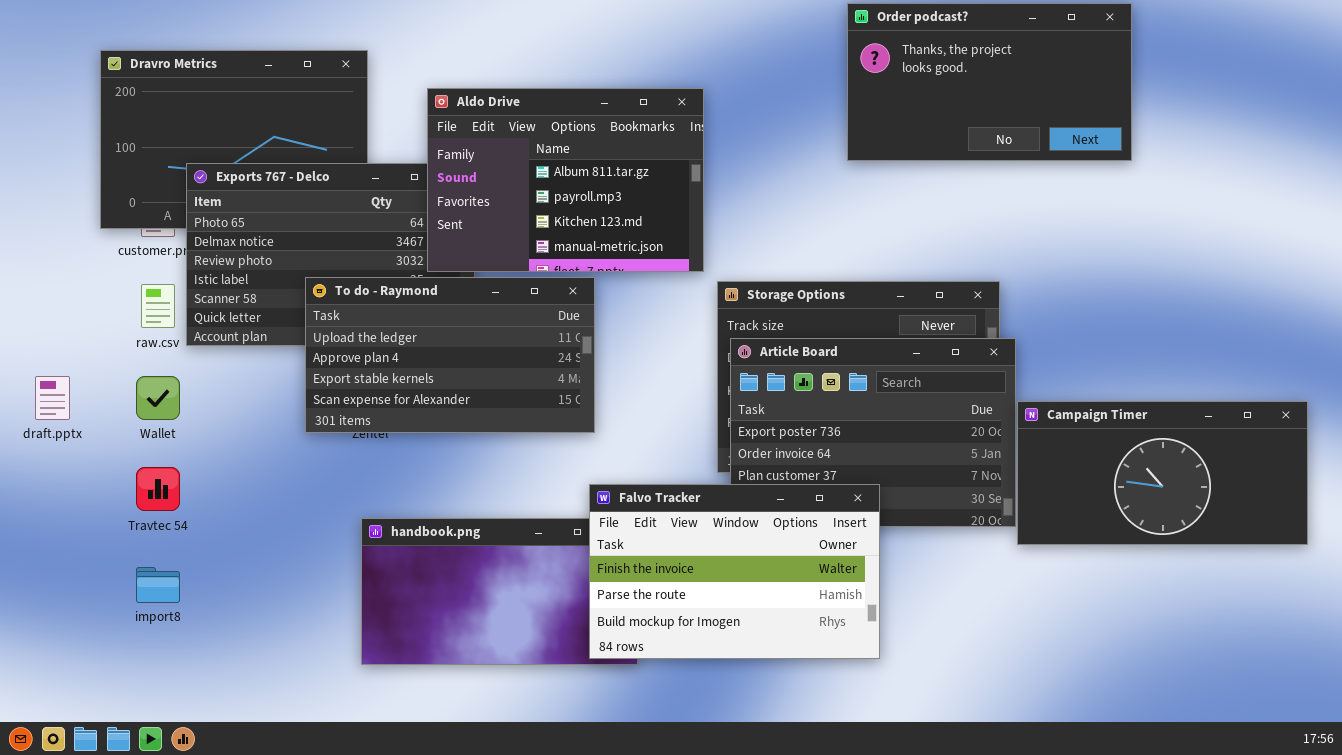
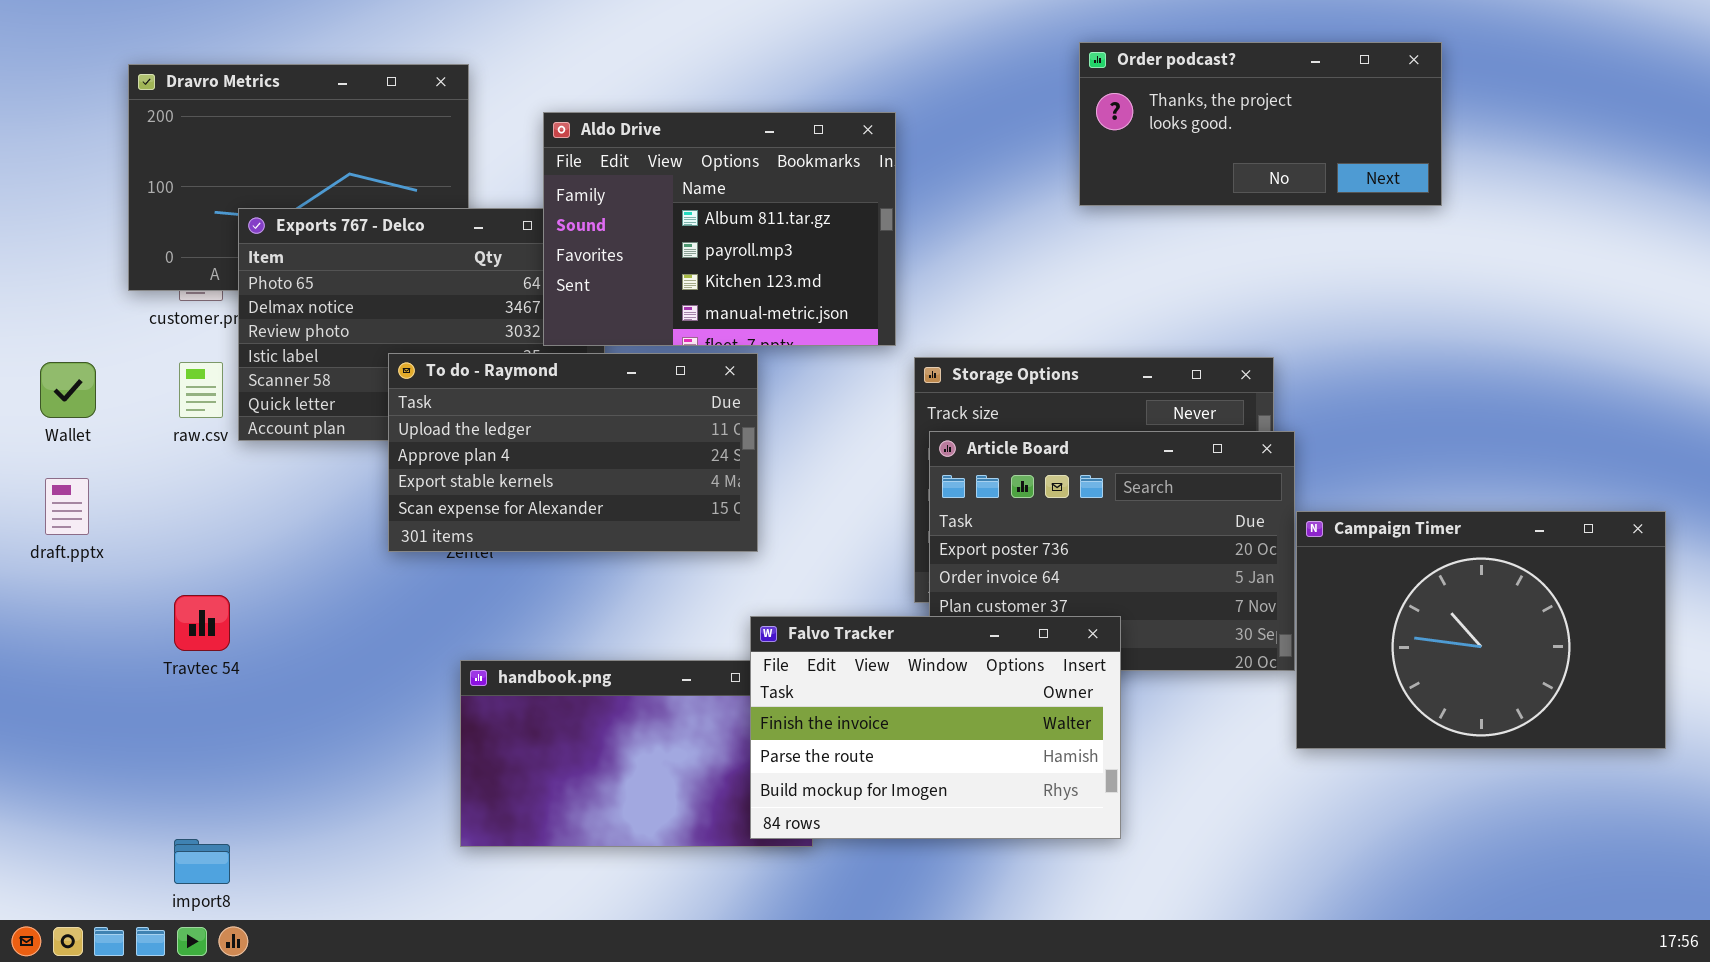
Order podcast?: [847,3,1132,161] -> [1079,42,1442,206], resized
Wallet: [136,376,180,420] -> [40,362,96,418], moved
Campaign Timer: [1017,401,1308,545] -> [1296,511,1666,749], resized
import8: [136,567,180,603] -> [174,839,230,884], moved

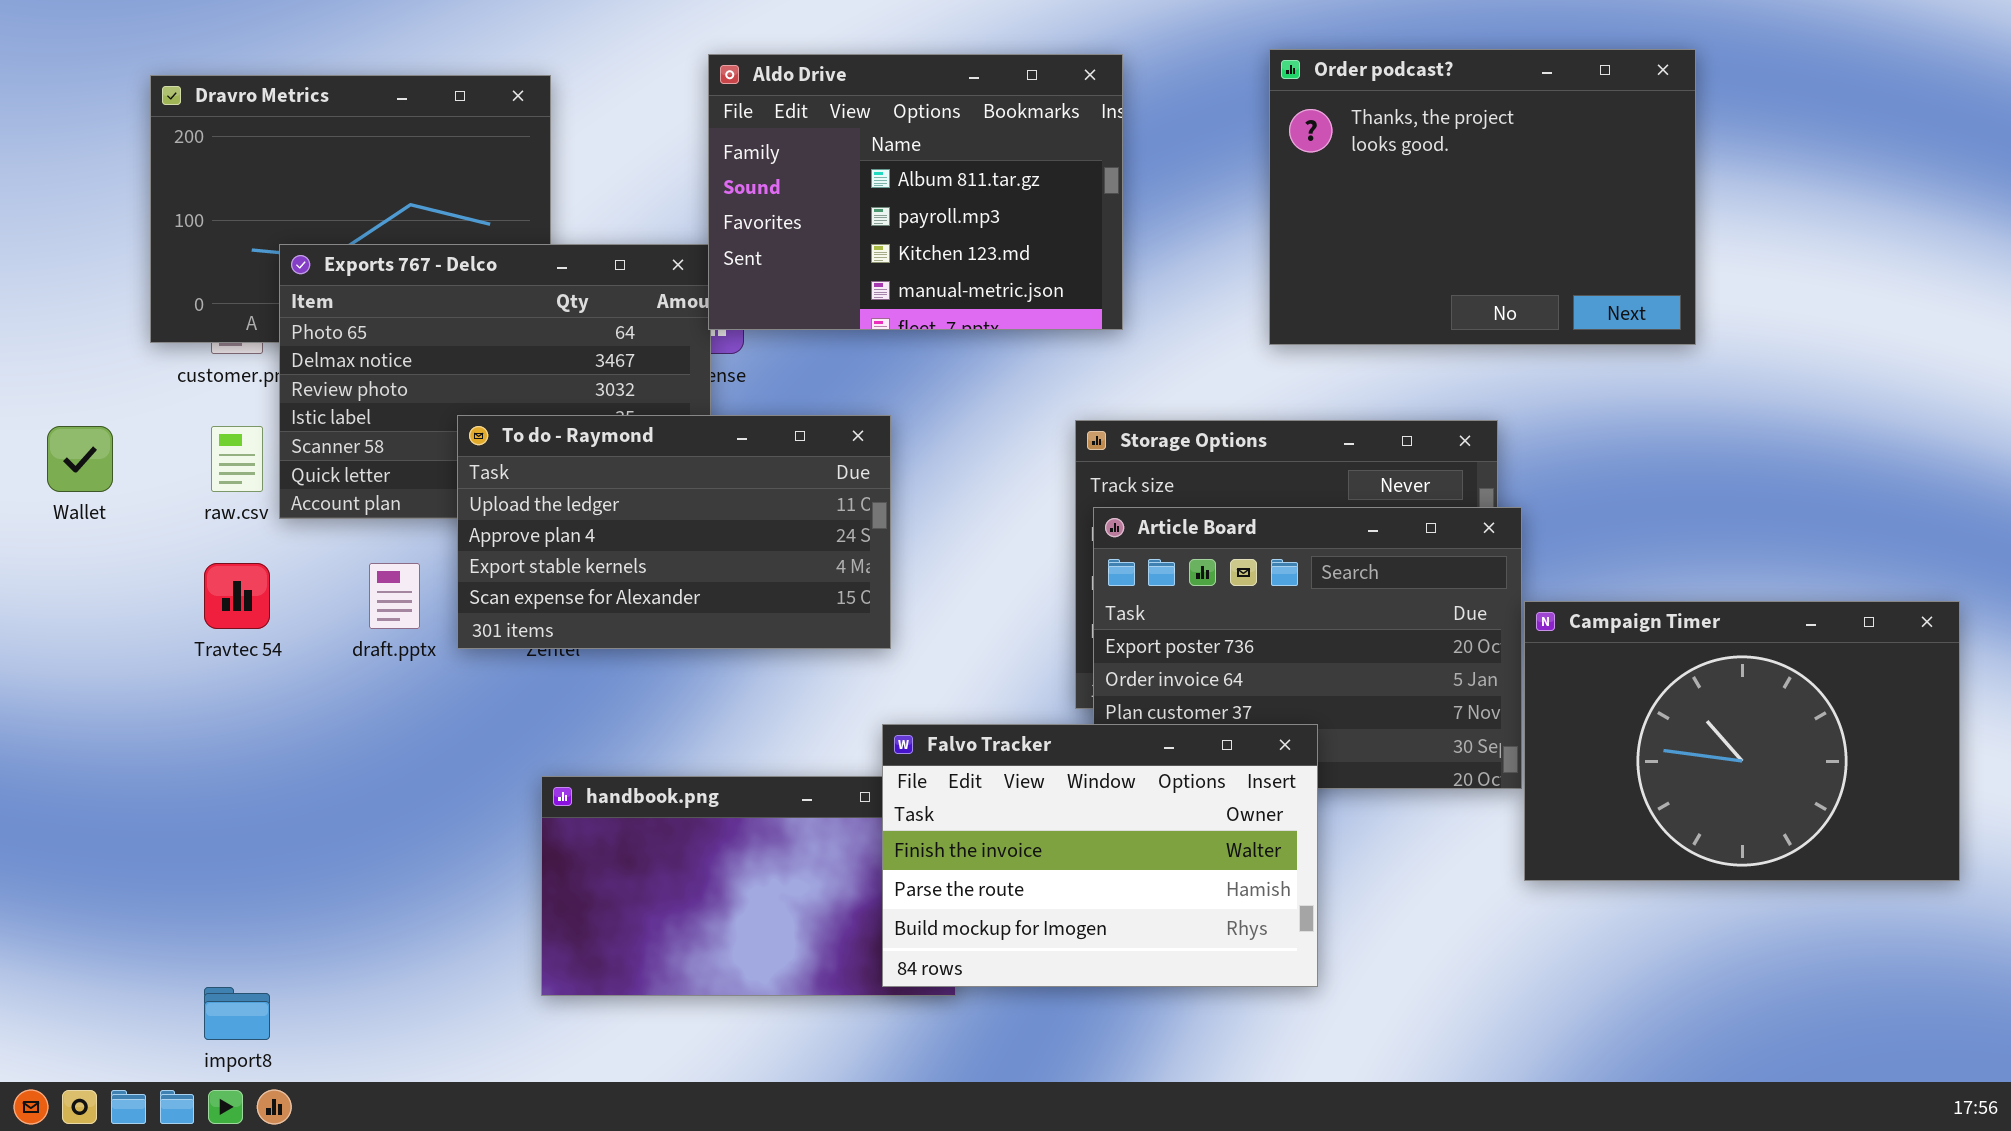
Order podcast?: [1079,42,1442,206] -> [1269,49,1696,345], resized
Aldo Drive: [543,112,896,346] -> [708,54,1123,330], moved
draft.pptx: [45,478,89,535] -> [369,563,420,629], moved
Travtec 54: [174,595,230,651] -> [204,563,270,629], moved

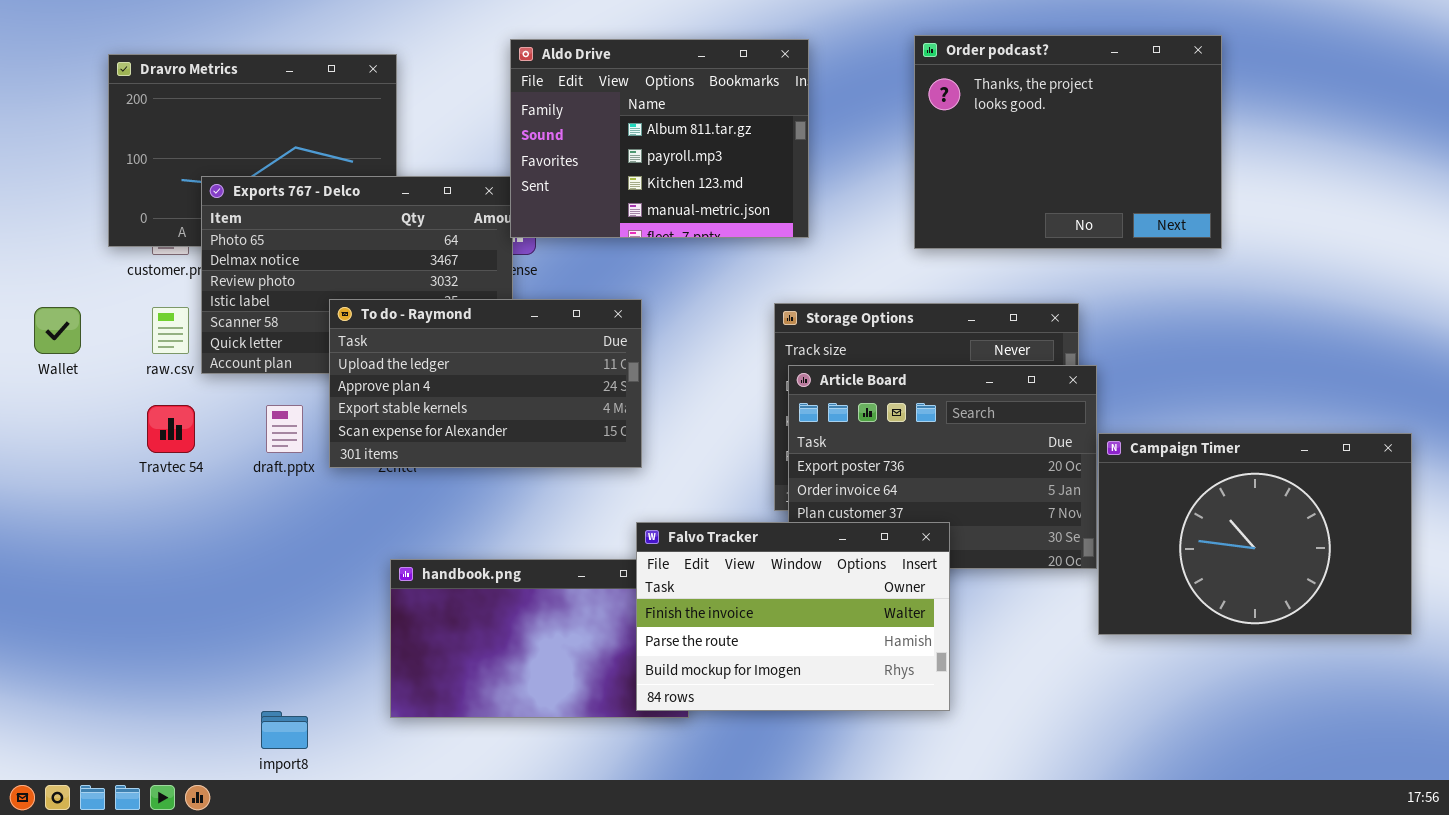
import8: [204,987,270,1040] -> [261,711,308,749], moved

